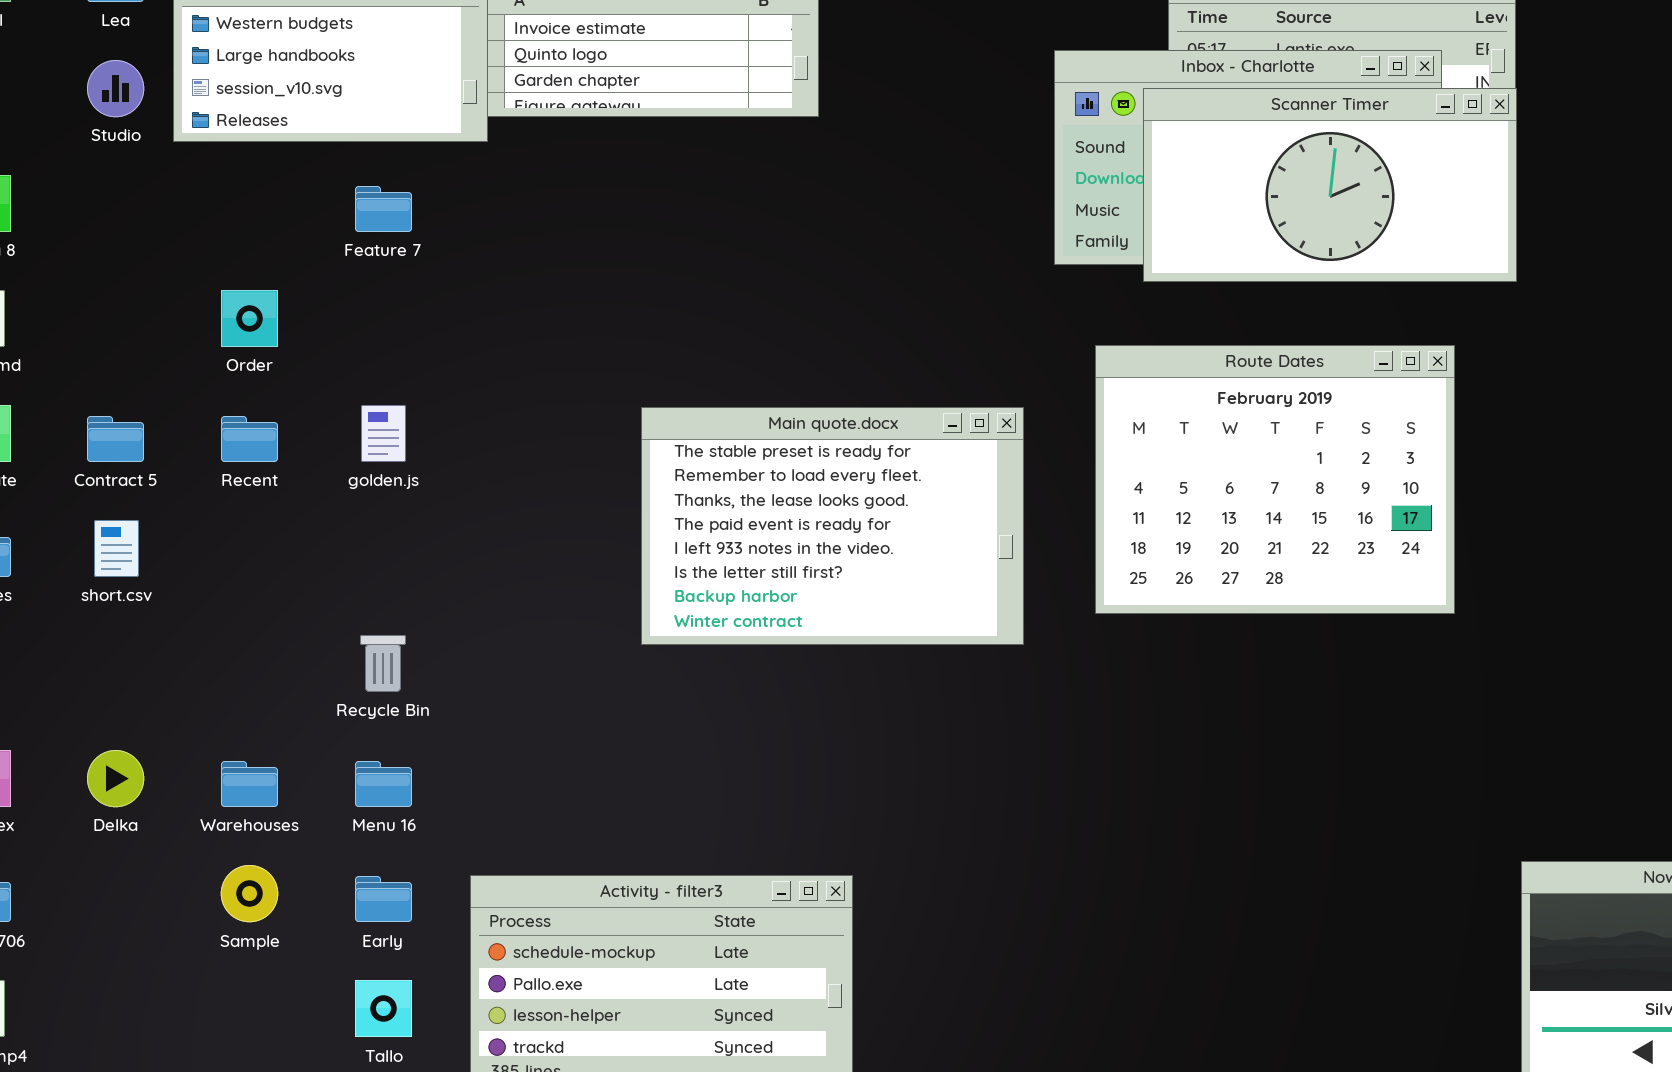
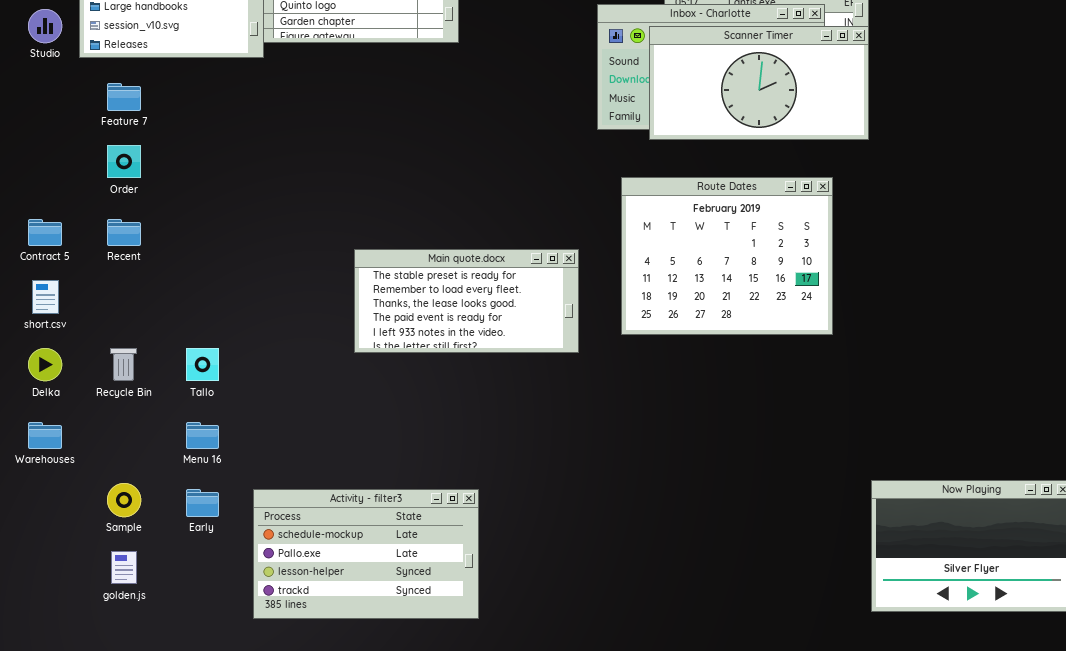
Feature 7: [355,186,412,232] -> [107,83,141,111], moved
golden.js: [361,405,406,462] -> [111,551,137,584], moved
Main quote.docx: [641,407,1024,645] -> [354,249,579,353], resized
Recycle Bin: [360,635,406,692] -> [110,348,137,381], moved
Delka: [87,750,144,807] -> [28,348,62,381], moved
Warehouses: [221,761,278,807] -> [28,422,62,449], moved
Tallo: [355,980,412,1037] -> [186,348,219,381], moved

